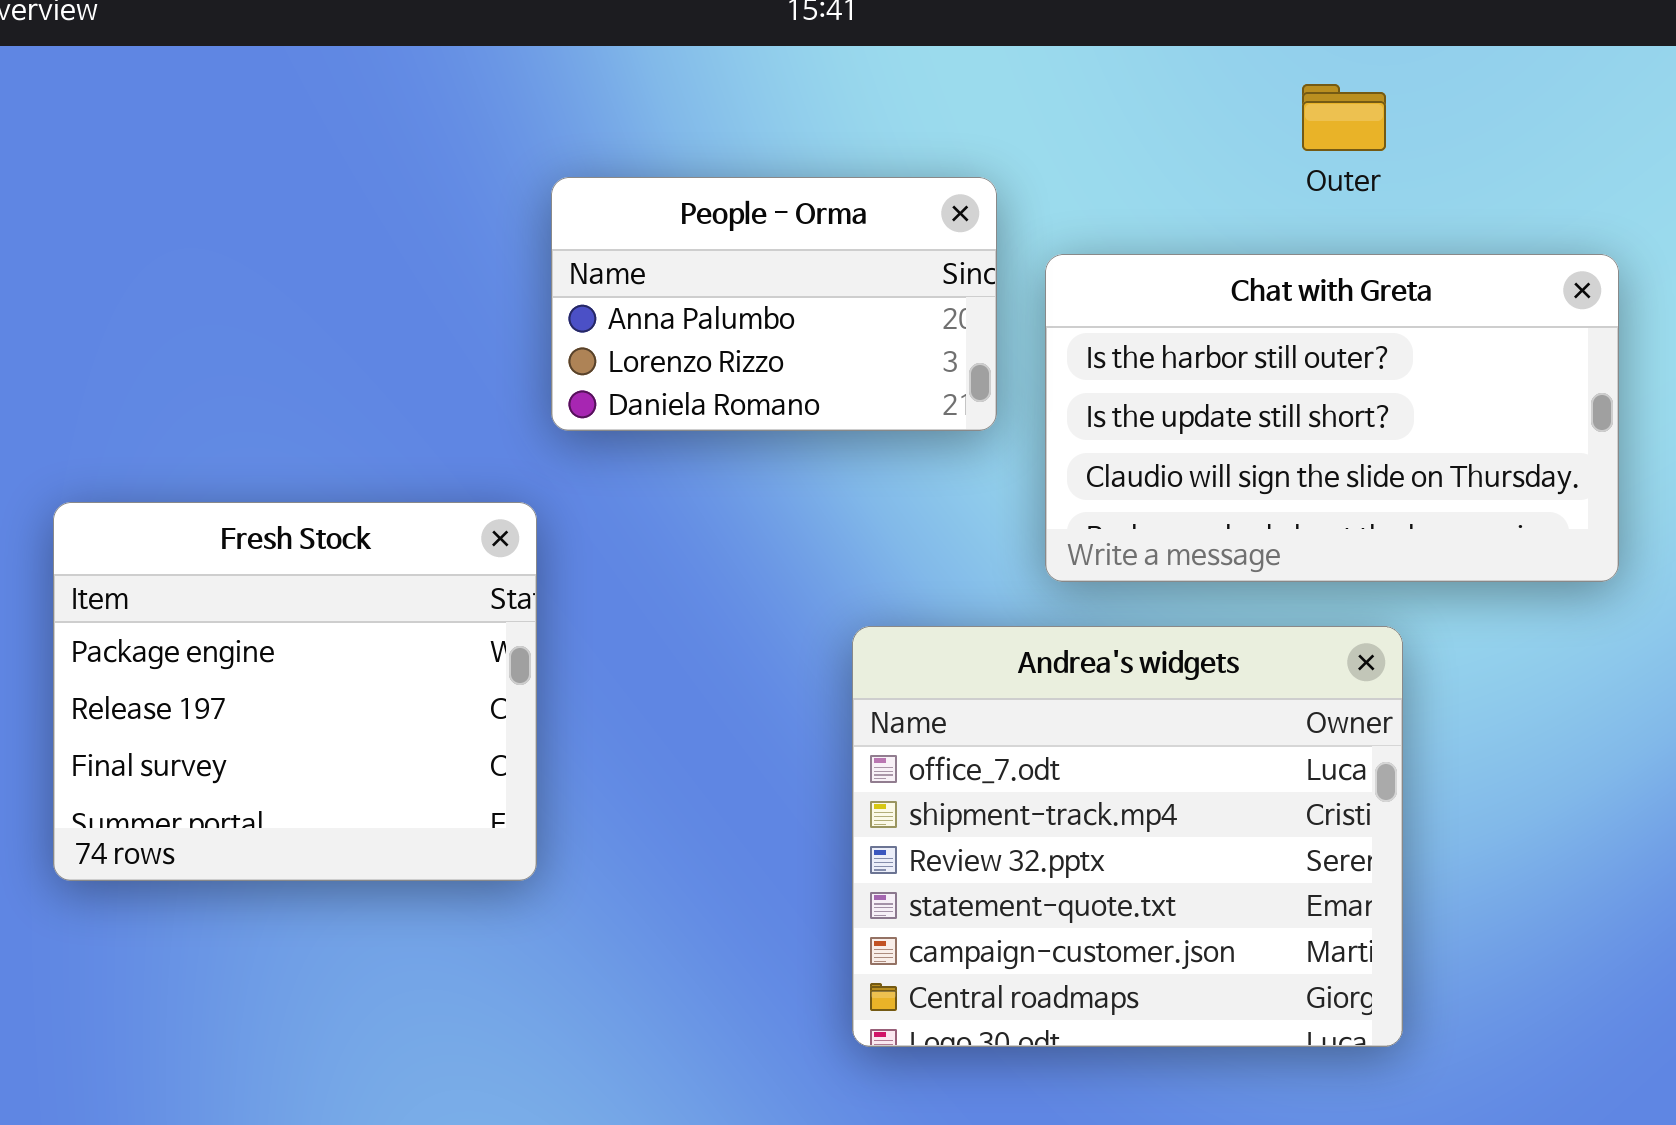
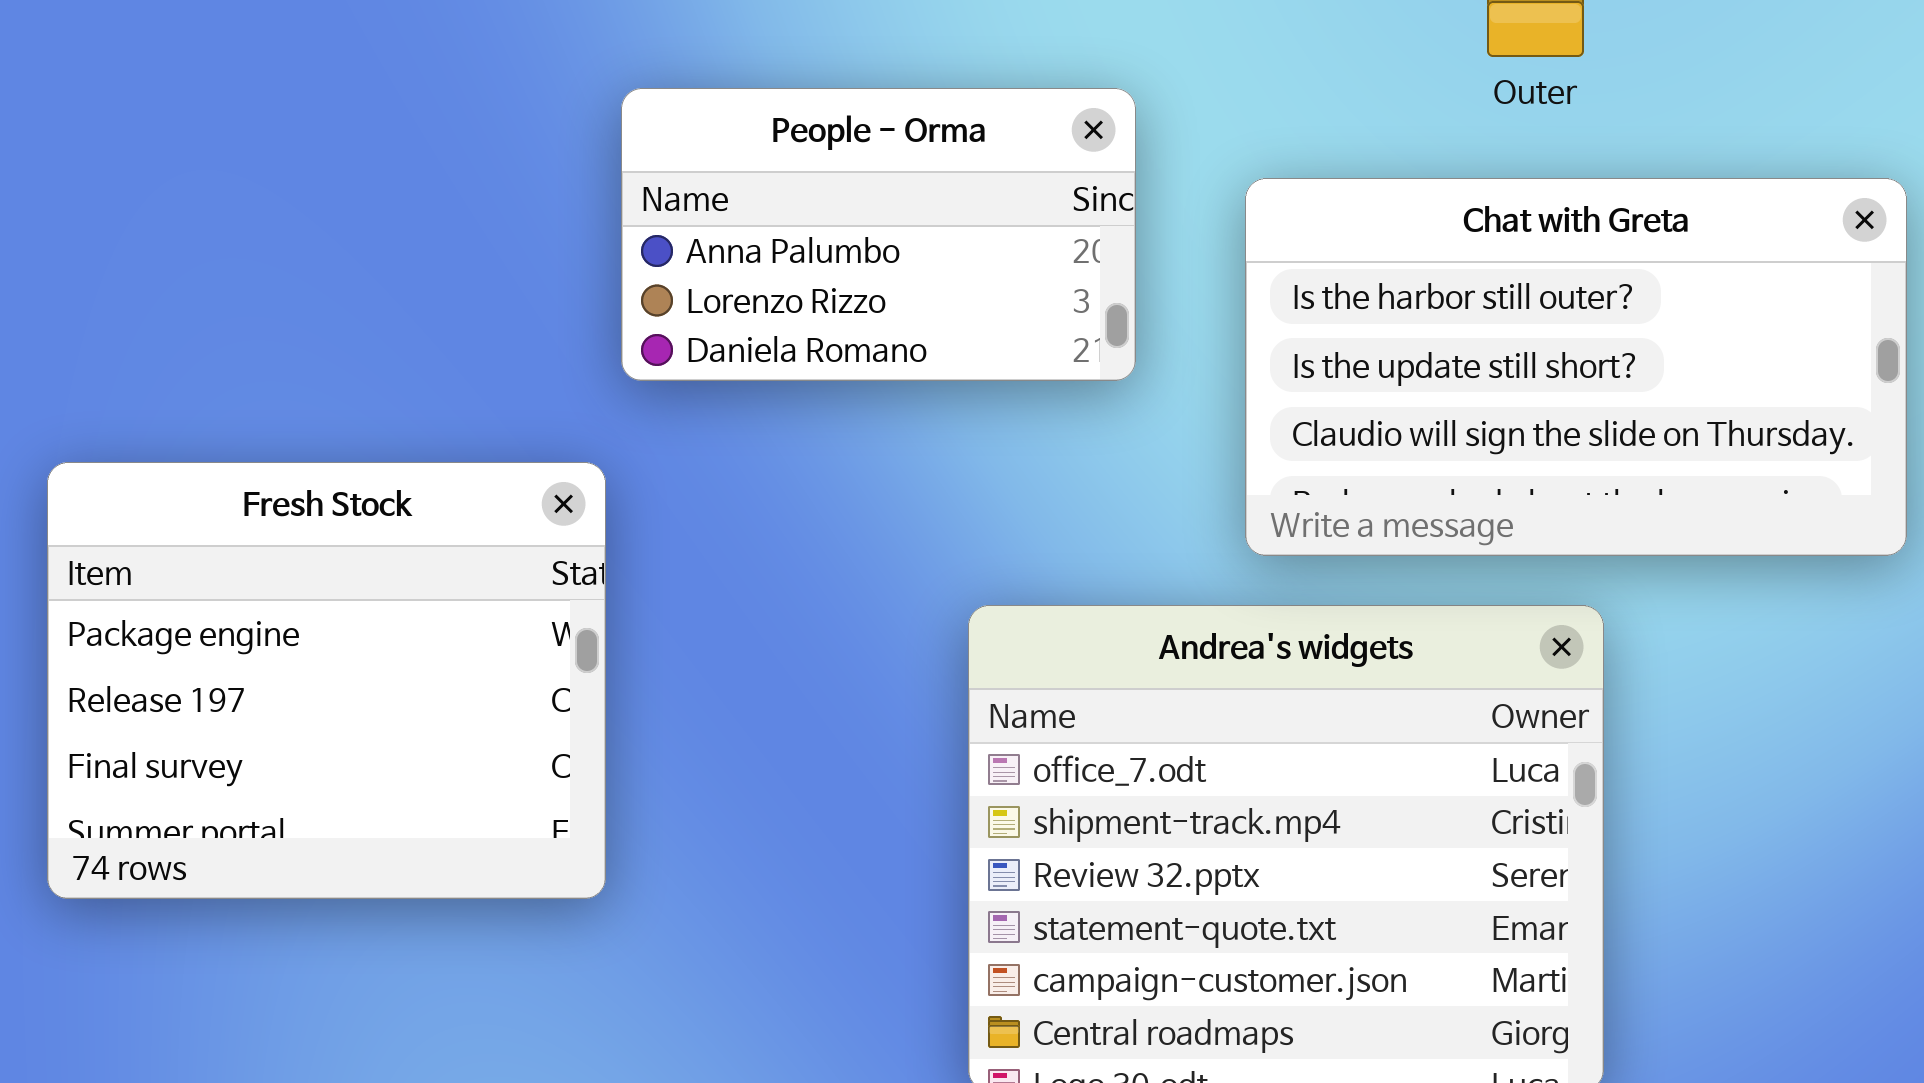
Chat with Greta: [1045,254,1619,582] -> [1245,178,1907,556], moved

